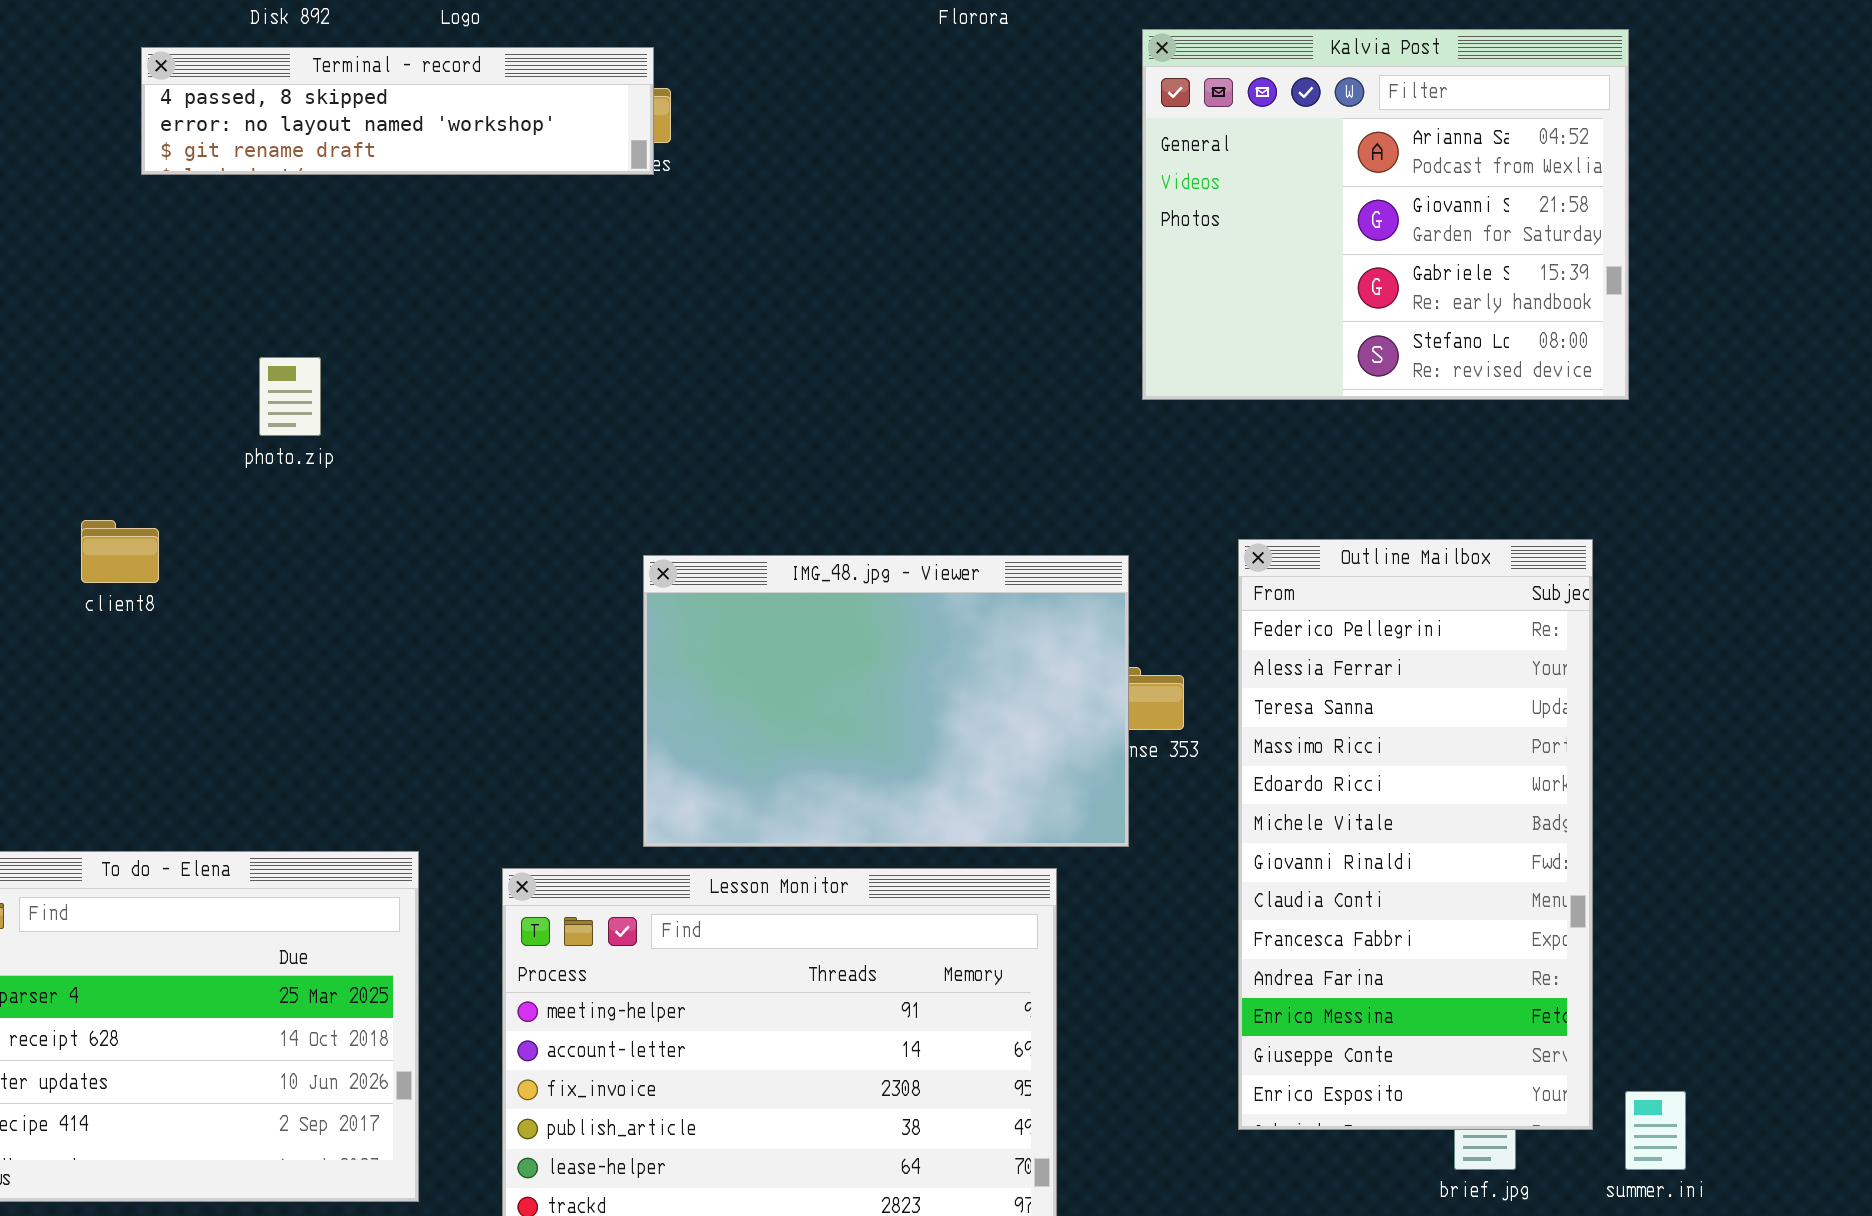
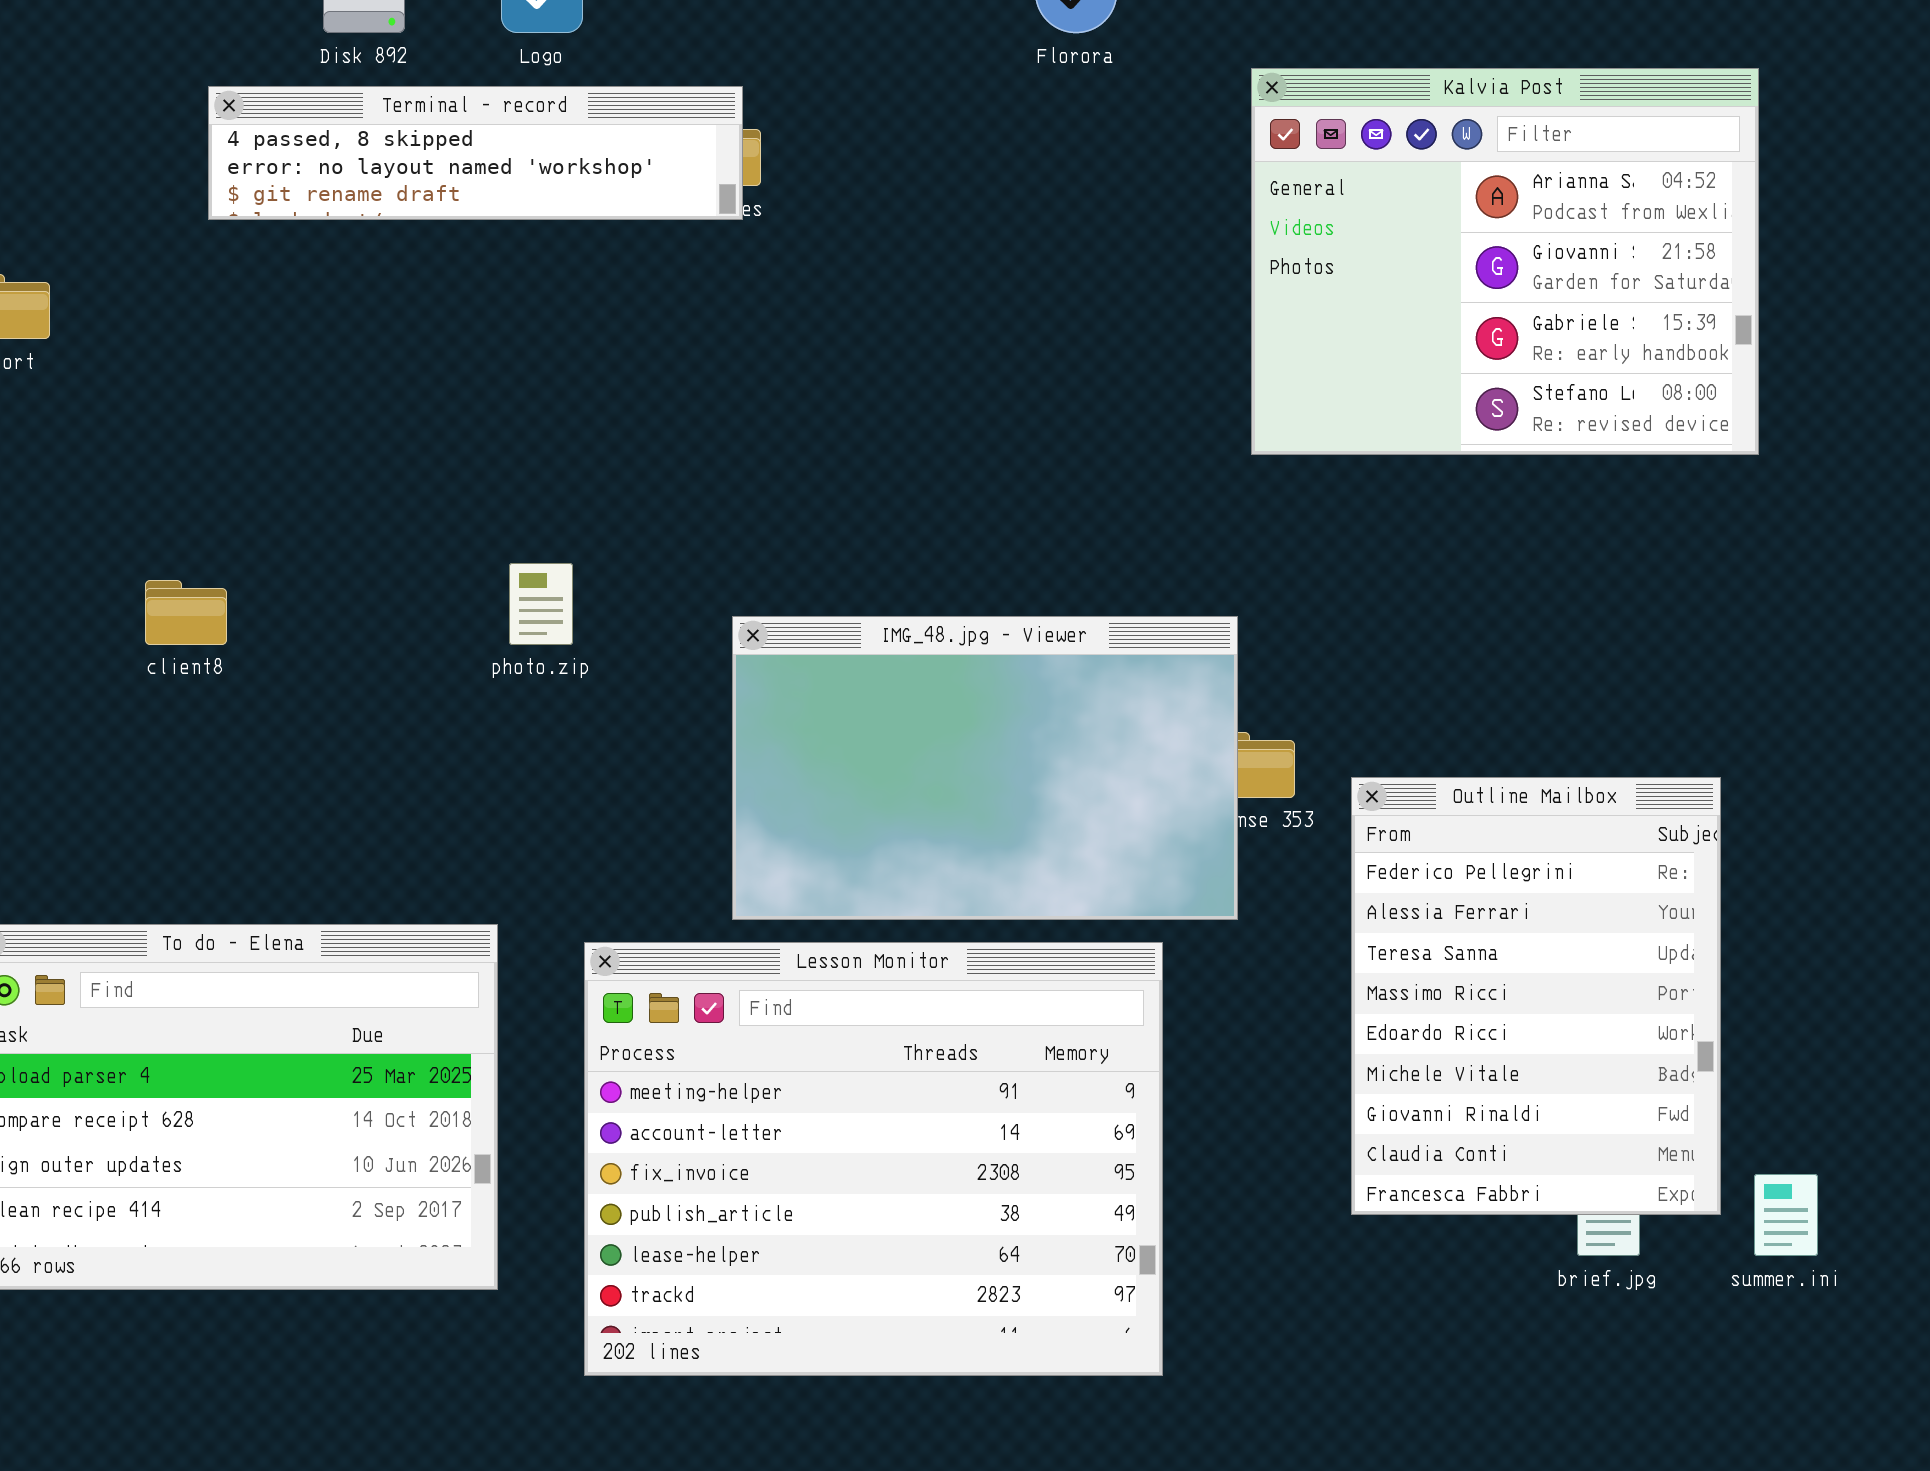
photo.zip: [259,357,321,436] -> [509,563,573,645], moved
Outline Mailbox: [1238,539,1593,1130] -> [1351,777,1721,1215], resized

